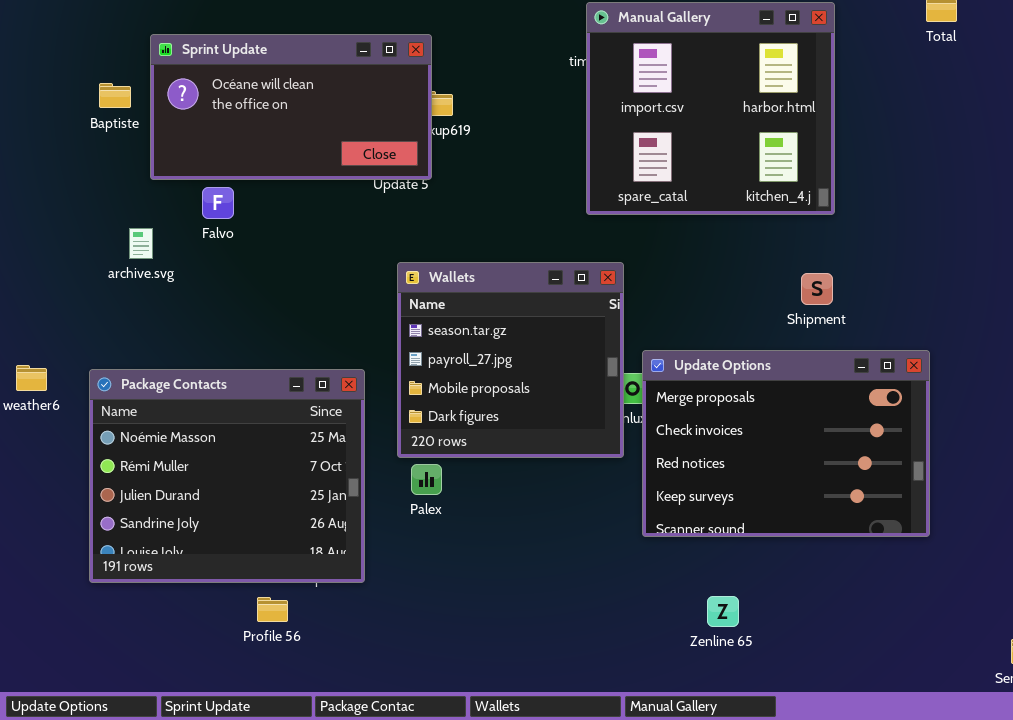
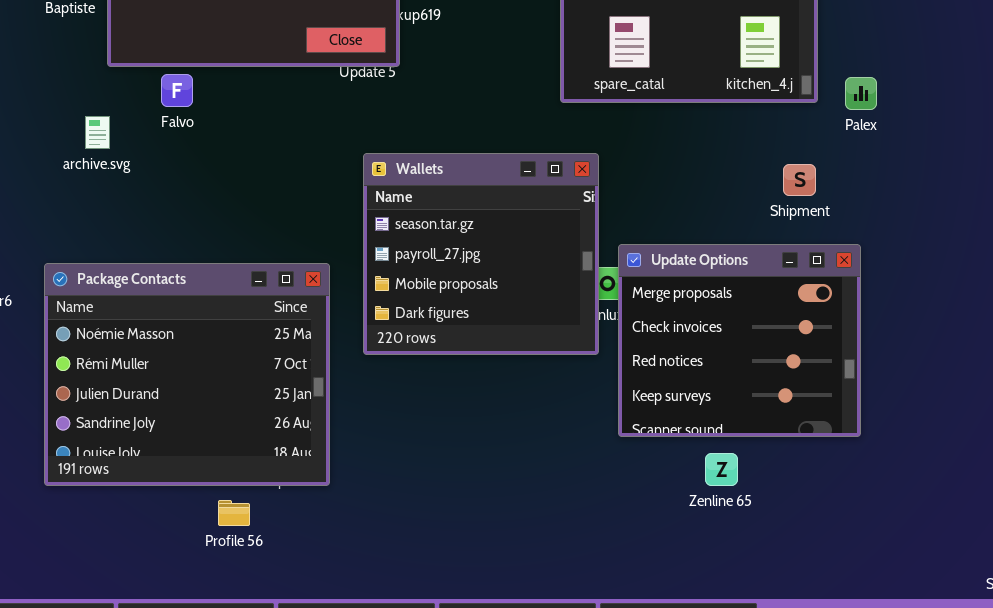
Update Options: [642,350,930,537] -> [618,244,861,437], resized
Palex: [411,464,442,495] -> [845,77,877,110], moved
Zenline 65: [707,596,739,627] -> [705,453,738,486], moved

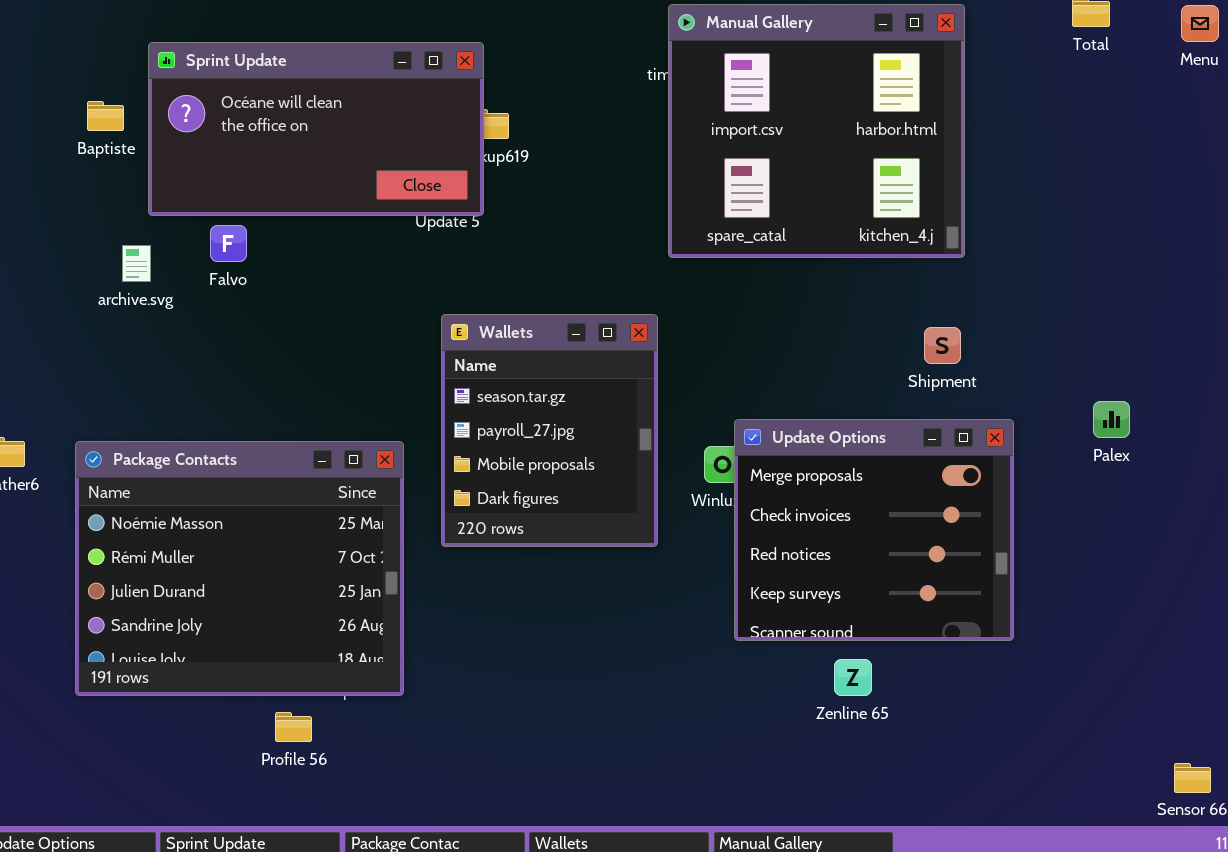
Palex: [845,77,877,110] -> [1093,401,1130,438], moved
archive.svg: [85,116,110,149] -> [122,245,151,282], moved
Wallets: [363,153,599,355] -> [441,314,658,547], resized

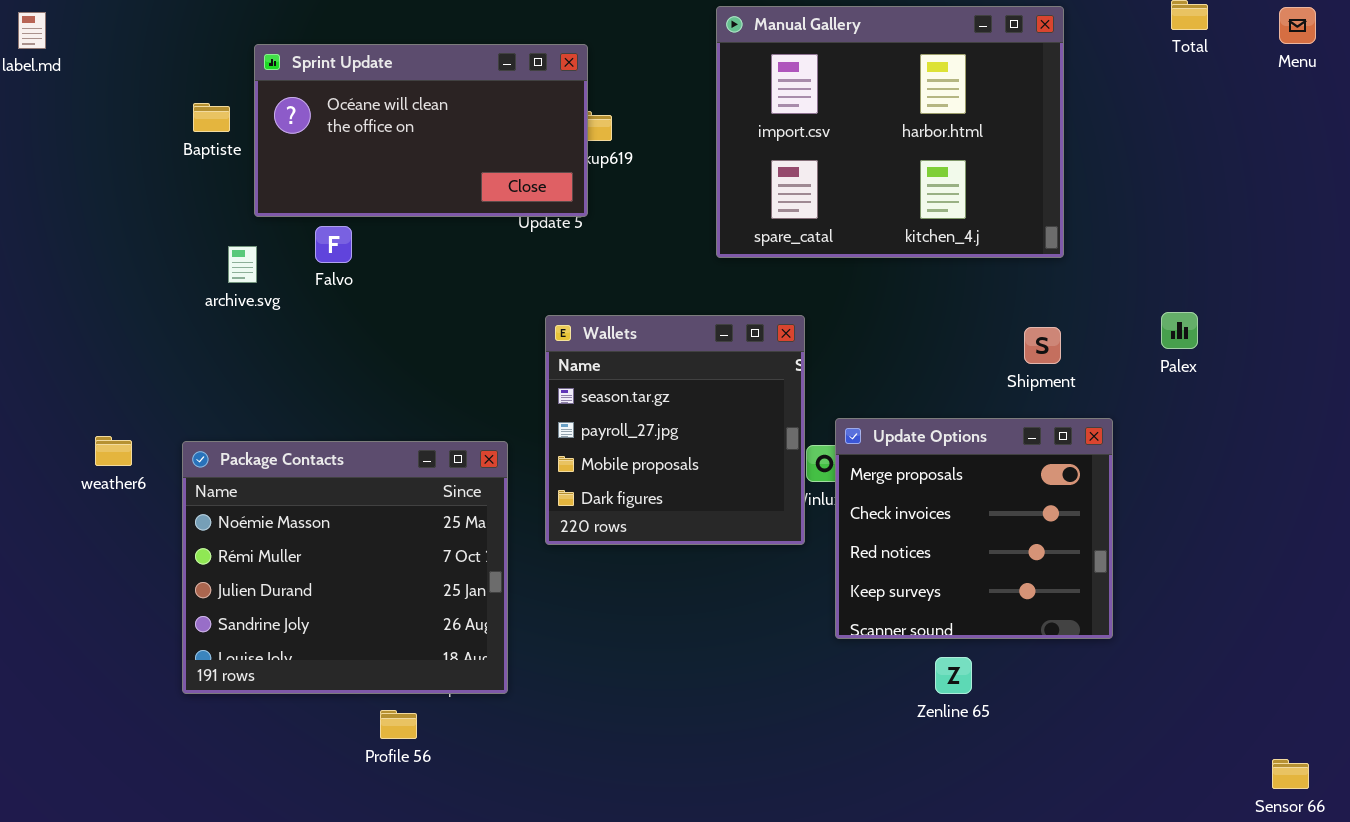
Manual Gallery: [668,4,965,258] -> [716,6,1064,258], resized
Wallets: [441,314,658,547] -> [545,315,805,545], resized
Palex: [1093,401,1130,438] -> [1161,312,1198,349], moved

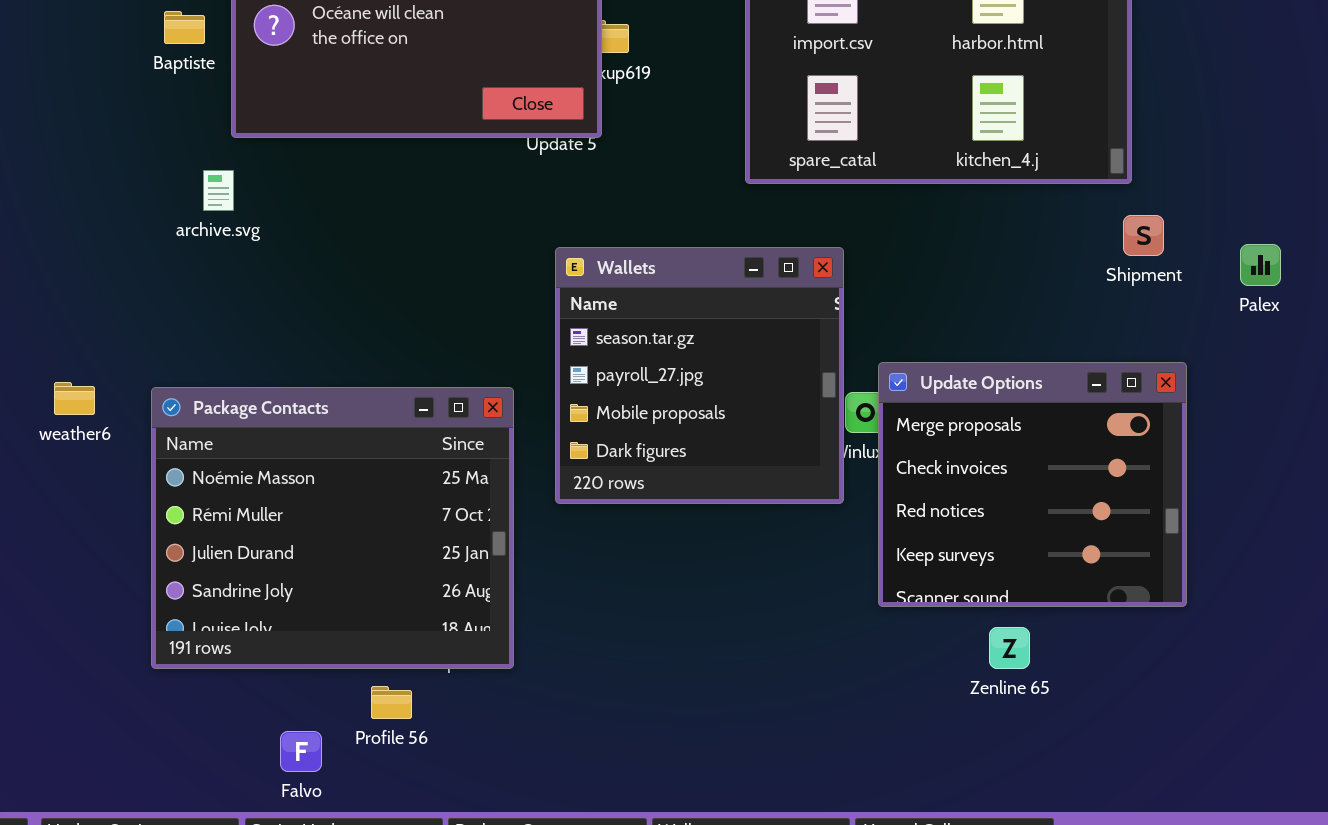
Falvo: [315,226,352,263] -> [280,731,322,772], moved
Shipment: [1024,327,1061,364] -> [1123,215,1164,256], moved

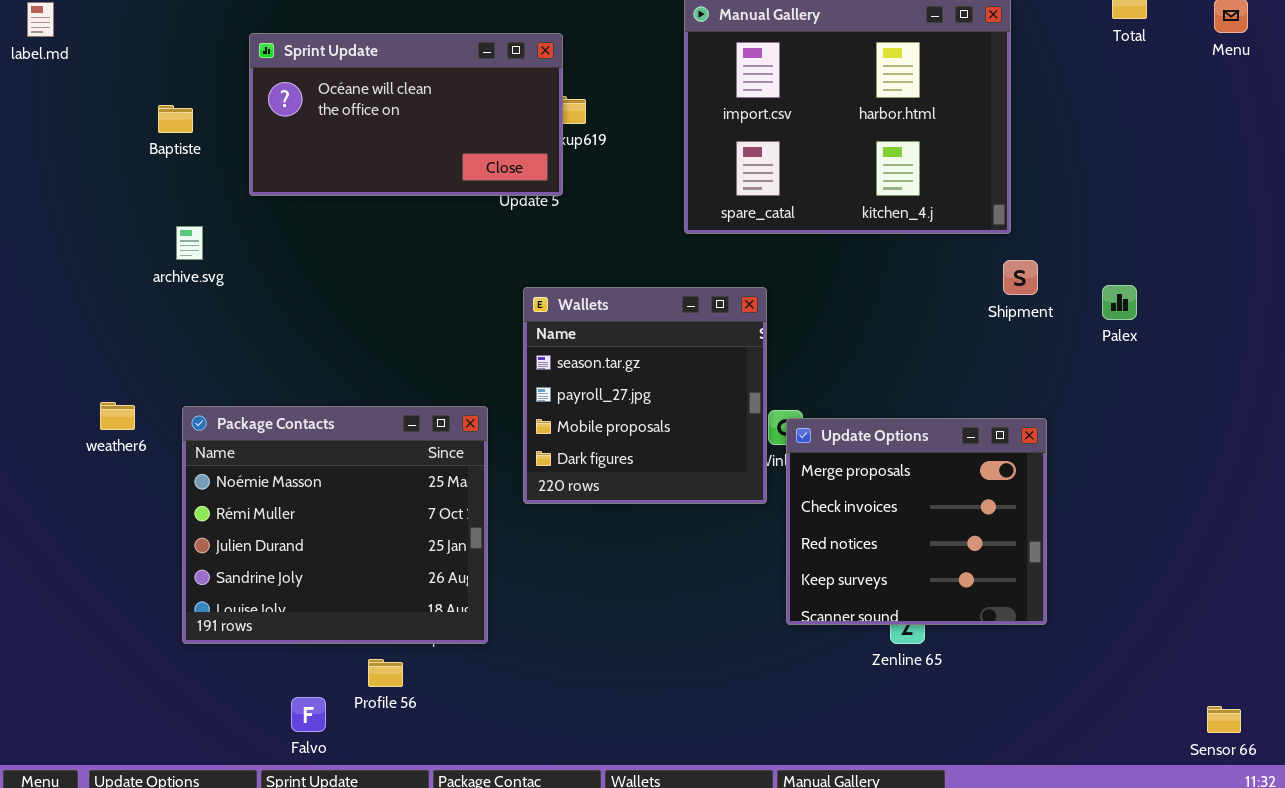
Baptiste: [164,11,205,44] -> [158,105,193,133], moved
archive.svg: [203,170,234,211] -> [176,226,203,260], moved
Update Options: [878,362,1187,607] -> [786,418,1047,625], moved

